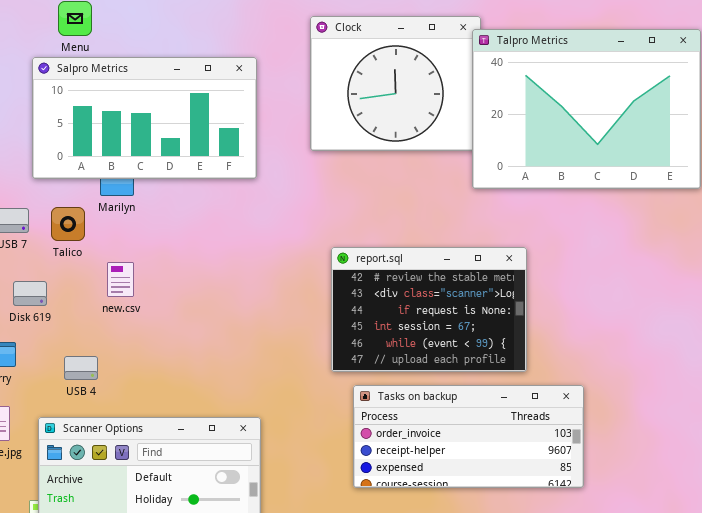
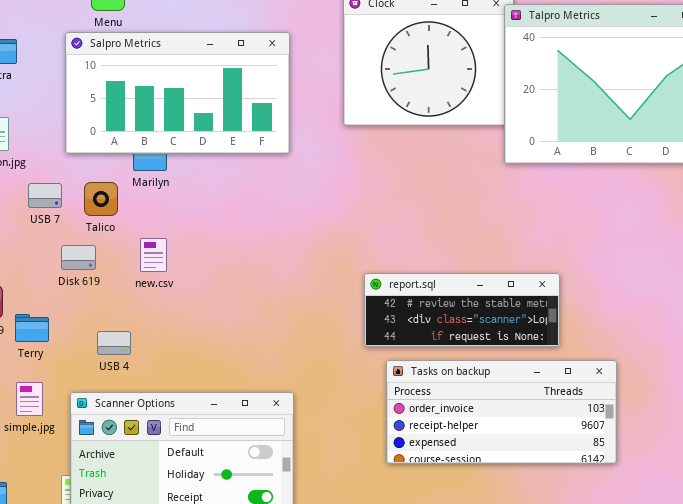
report.sql: [331,247,527,372] -> [364,273,560,347], resized
Disk 619: [13,281,47,306] -> [61,245,96,270], moved

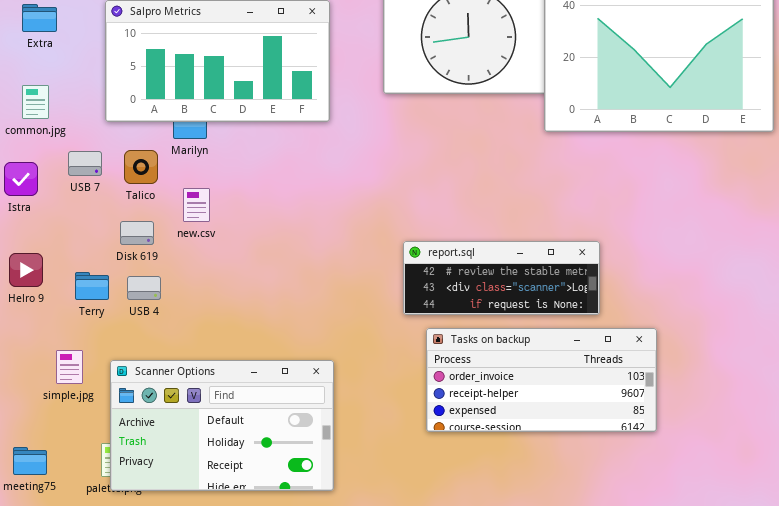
new.csv: [140,238,167,272] -> [183,188,210,222], moved
Disk 619: [61,245,96,270] -> [120,221,154,245], moved
Terry: [15,314,49,342] -> [75,272,109,300], moved
USB 4: [97,331,131,355] -> [127,276,161,300], moved

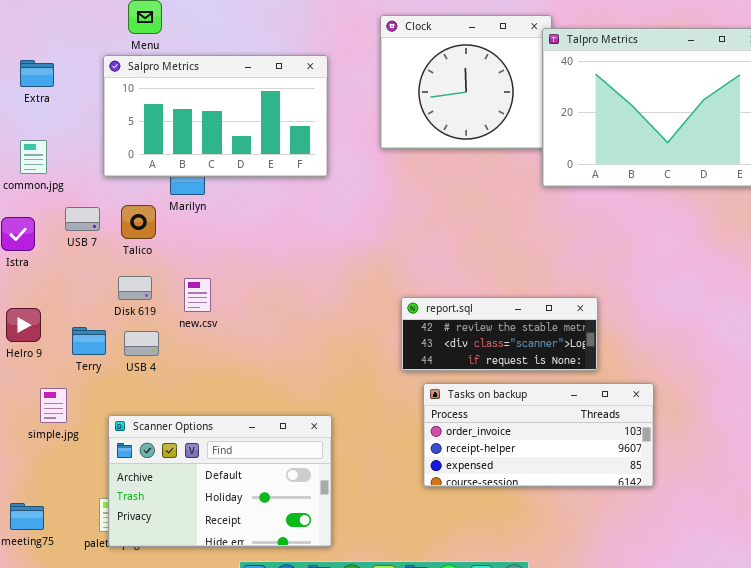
new.csv: [183,188,210,222] -> [184,278,211,312], moved
simple.jpg: [56,350,83,384] -> [40,388,67,423], moved

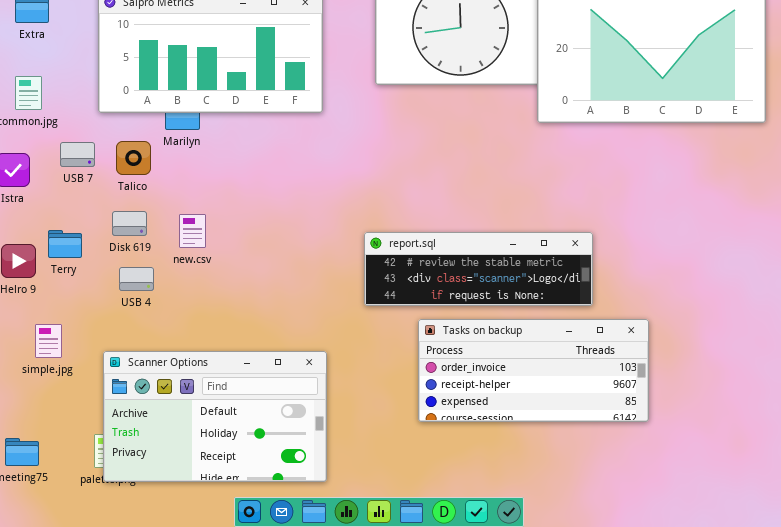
report.sql: [401,297,598,371] -> [364,232,593,306], resized
Terry: [72,327,106,355] -> [48,230,82,258], moved

